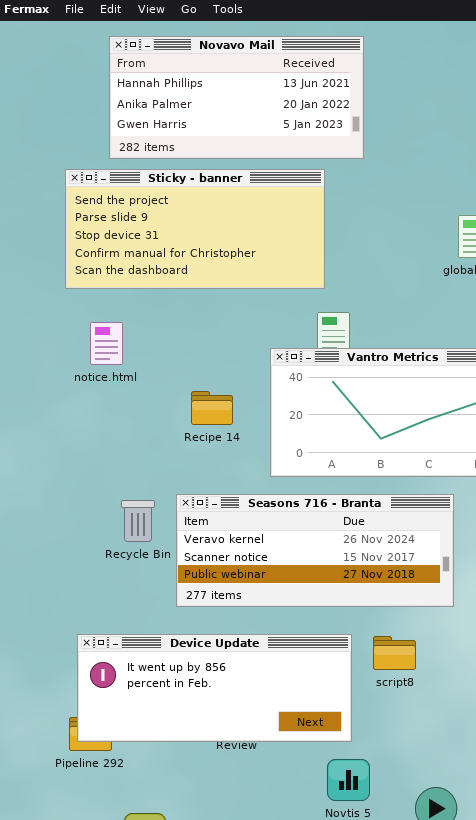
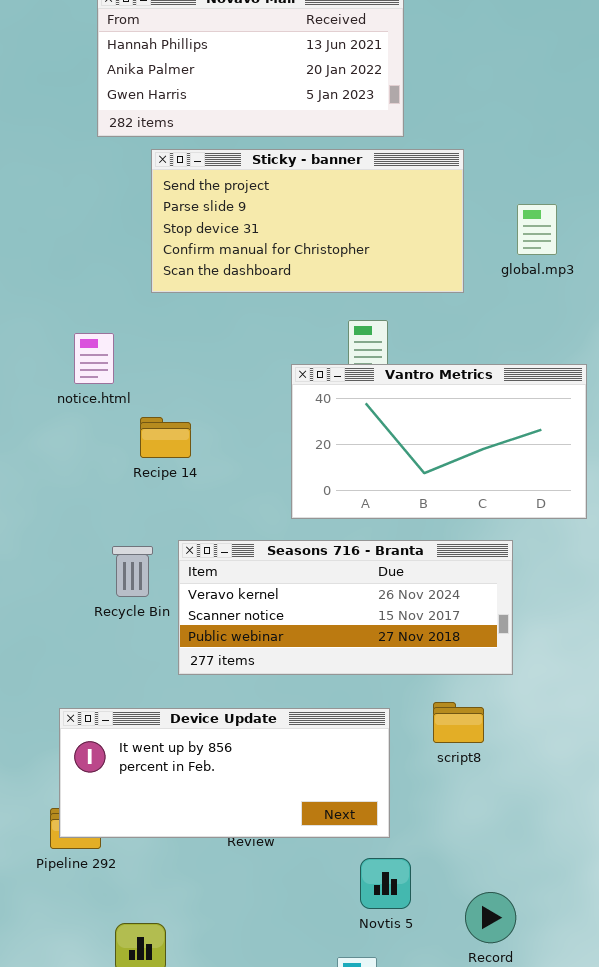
Sticky - banner: [65,169,325,289] -> [151,149,464,293], moved
Recipe 14: [191,391,233,425] -> [140,417,191,458], moved
script8: [373,636,416,670] -> [433,702,484,743], moved

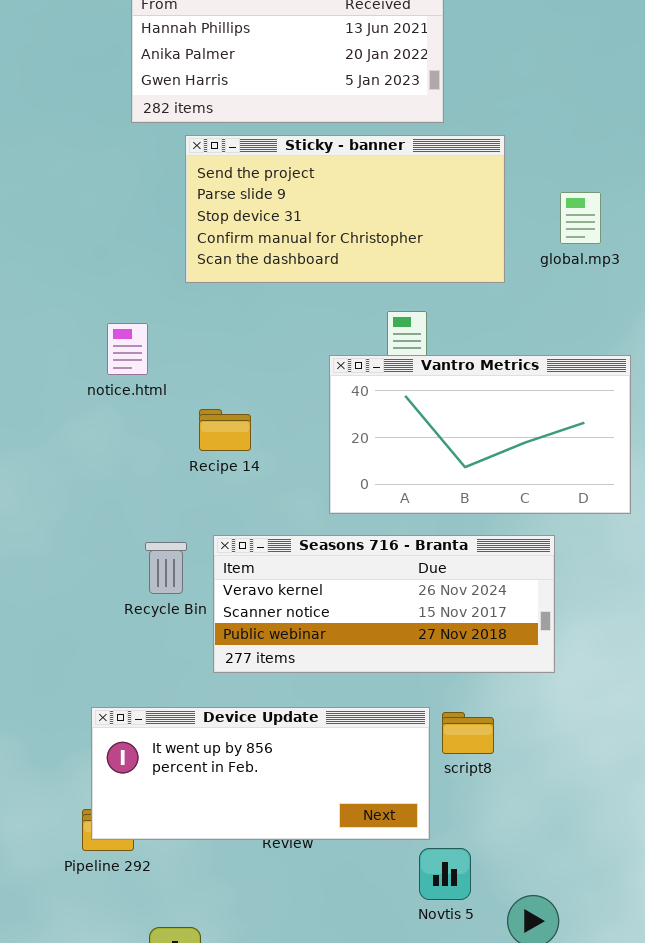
Recipe 14: [140,417,191,458] -> [199,409,251,451], moved
script8: [433,702,484,743] -> [442,712,494,754], moved
Novtis 5: [360,858,411,909] -> [419,848,471,900], moved

